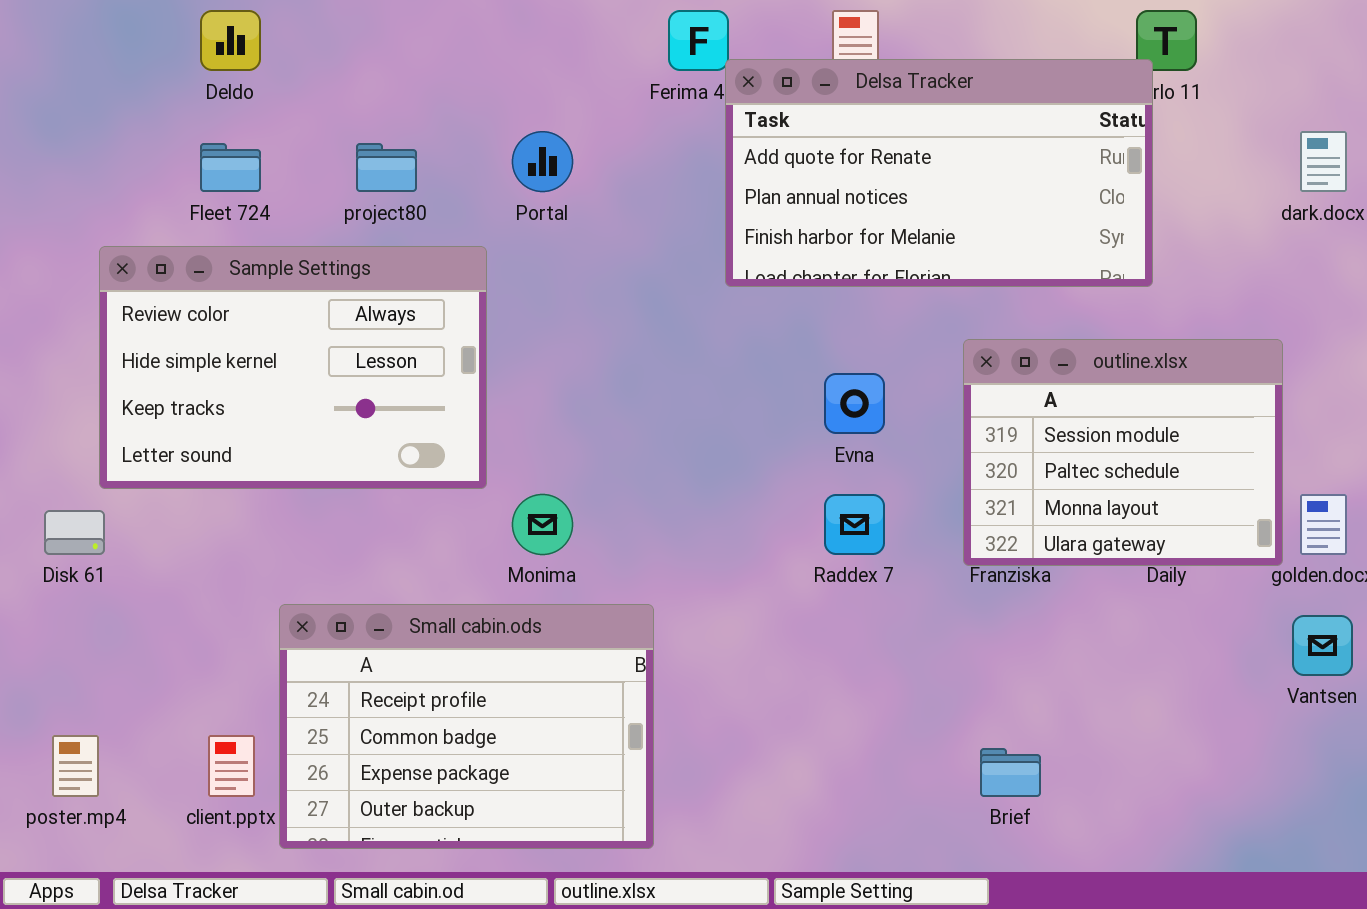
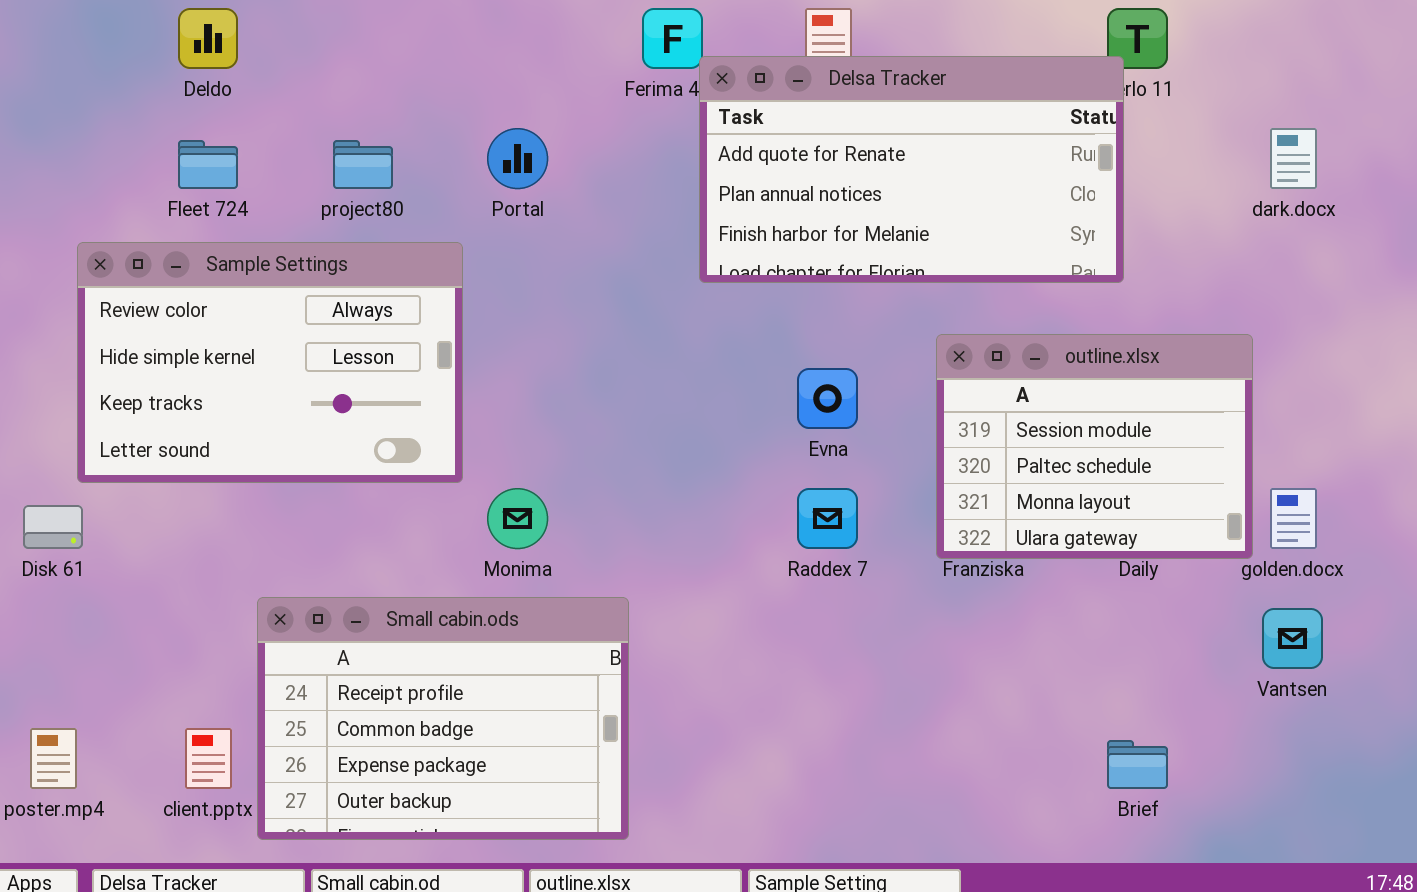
Brief: [980,748,1041,797] -> [1107,740,1168,789], moved

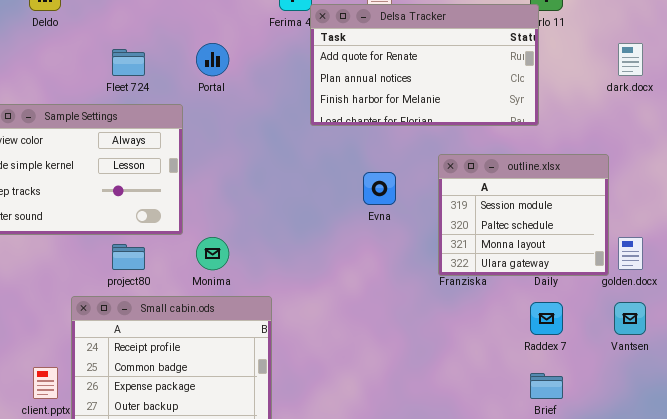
Fleet 724: [178,140,238,189] -> [112,49,145,76], moved
project80: [333,140,393,189] -> [112,244,145,270], moved
Raddex 7: [797,488,858,549] -> [530,302,563,335], moved

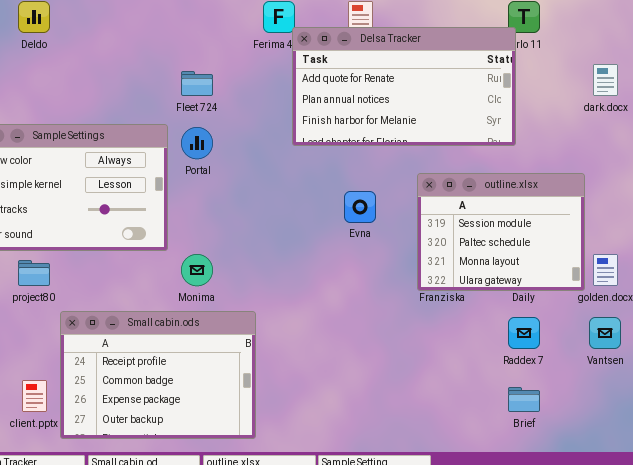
Portal: [196,43,229,76] -> [181,127,213,159], moved
Fleet 724: [112,49,145,76] -> [181,71,213,96], moved
project80: [112,244,145,270] -> [18,260,50,286], moved

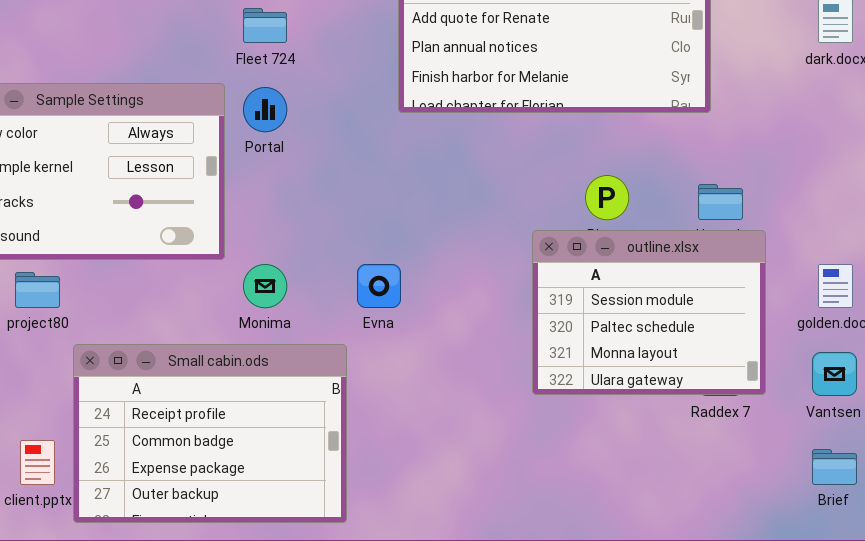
outline.xlsx: [417,173,585,291] -> [532,230,766,395], moved
Evna: [344,191,376,223] -> [357,264,401,308], moved
Brief: [508,387,540,412] -> [812,449,857,485], moved

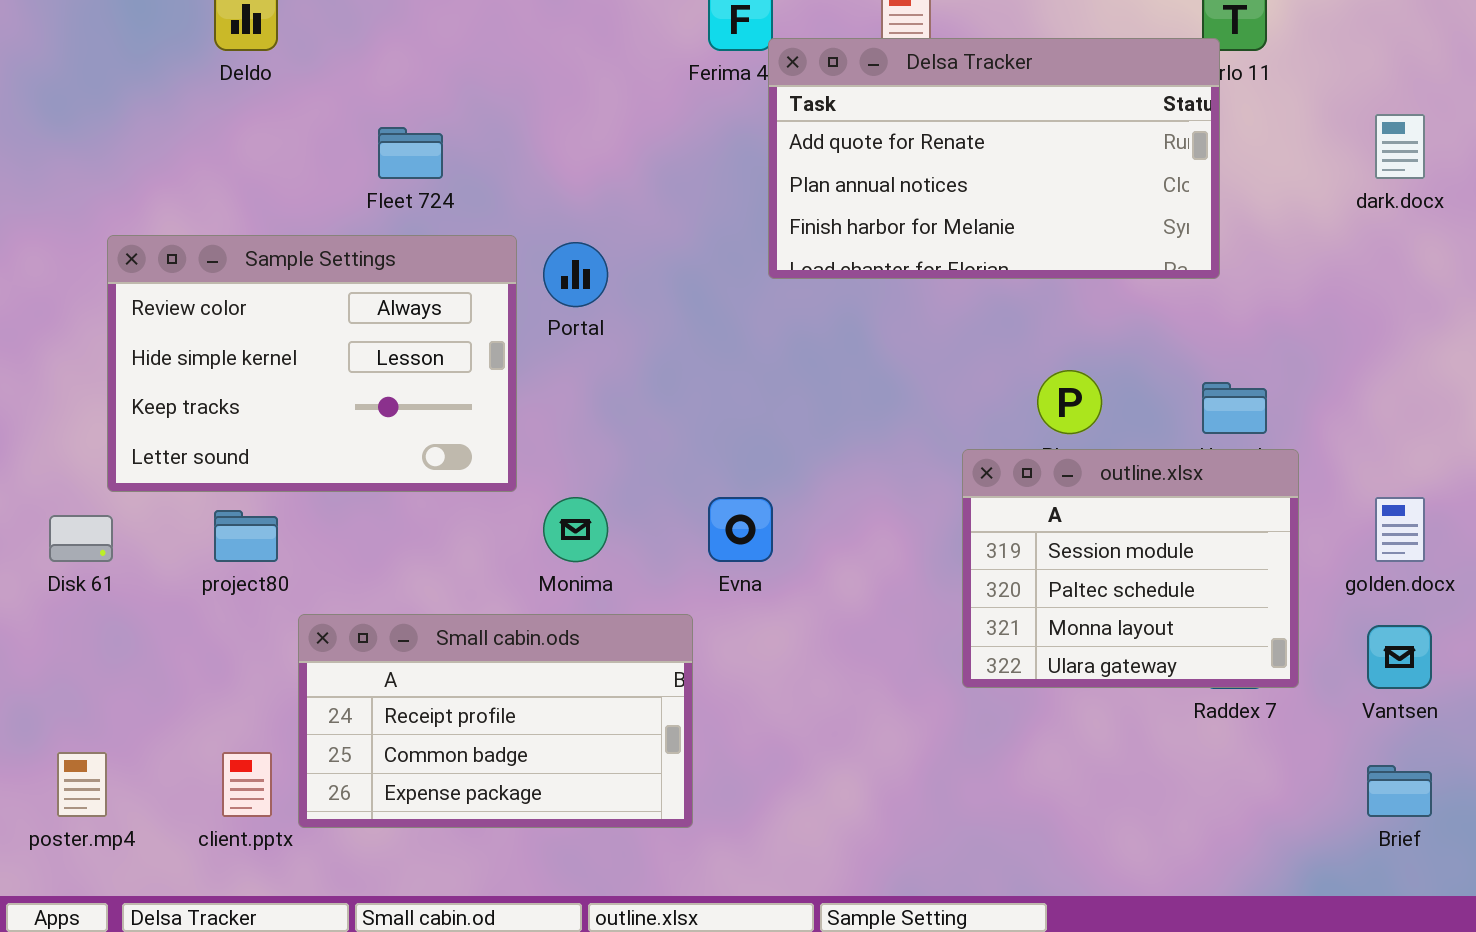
Fleet 724: [243,8,287,43] -> [378,127,443,179], moved
Small cabin.ods: [73,344,347,523] -> [298,614,693,828], resized

